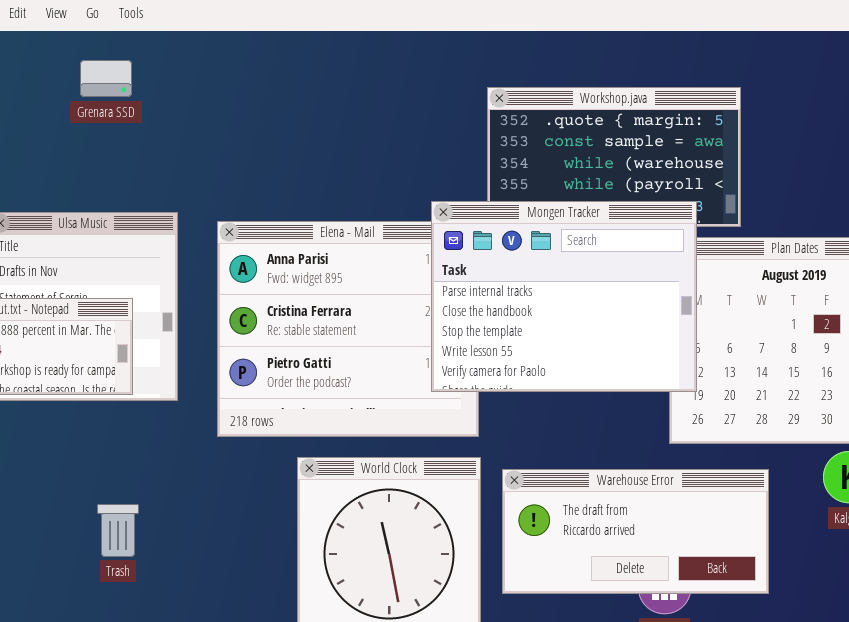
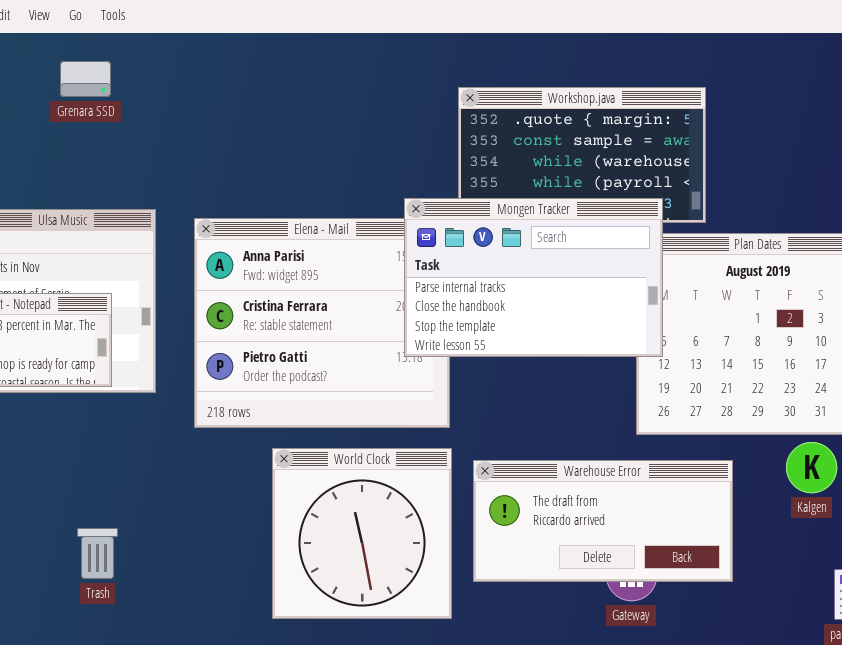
Mongen Tracker: [431,201,697,392] -> [404,198,663,357], resized
Trash: [97,504,139,557] -> [77,528,118,579], moved

